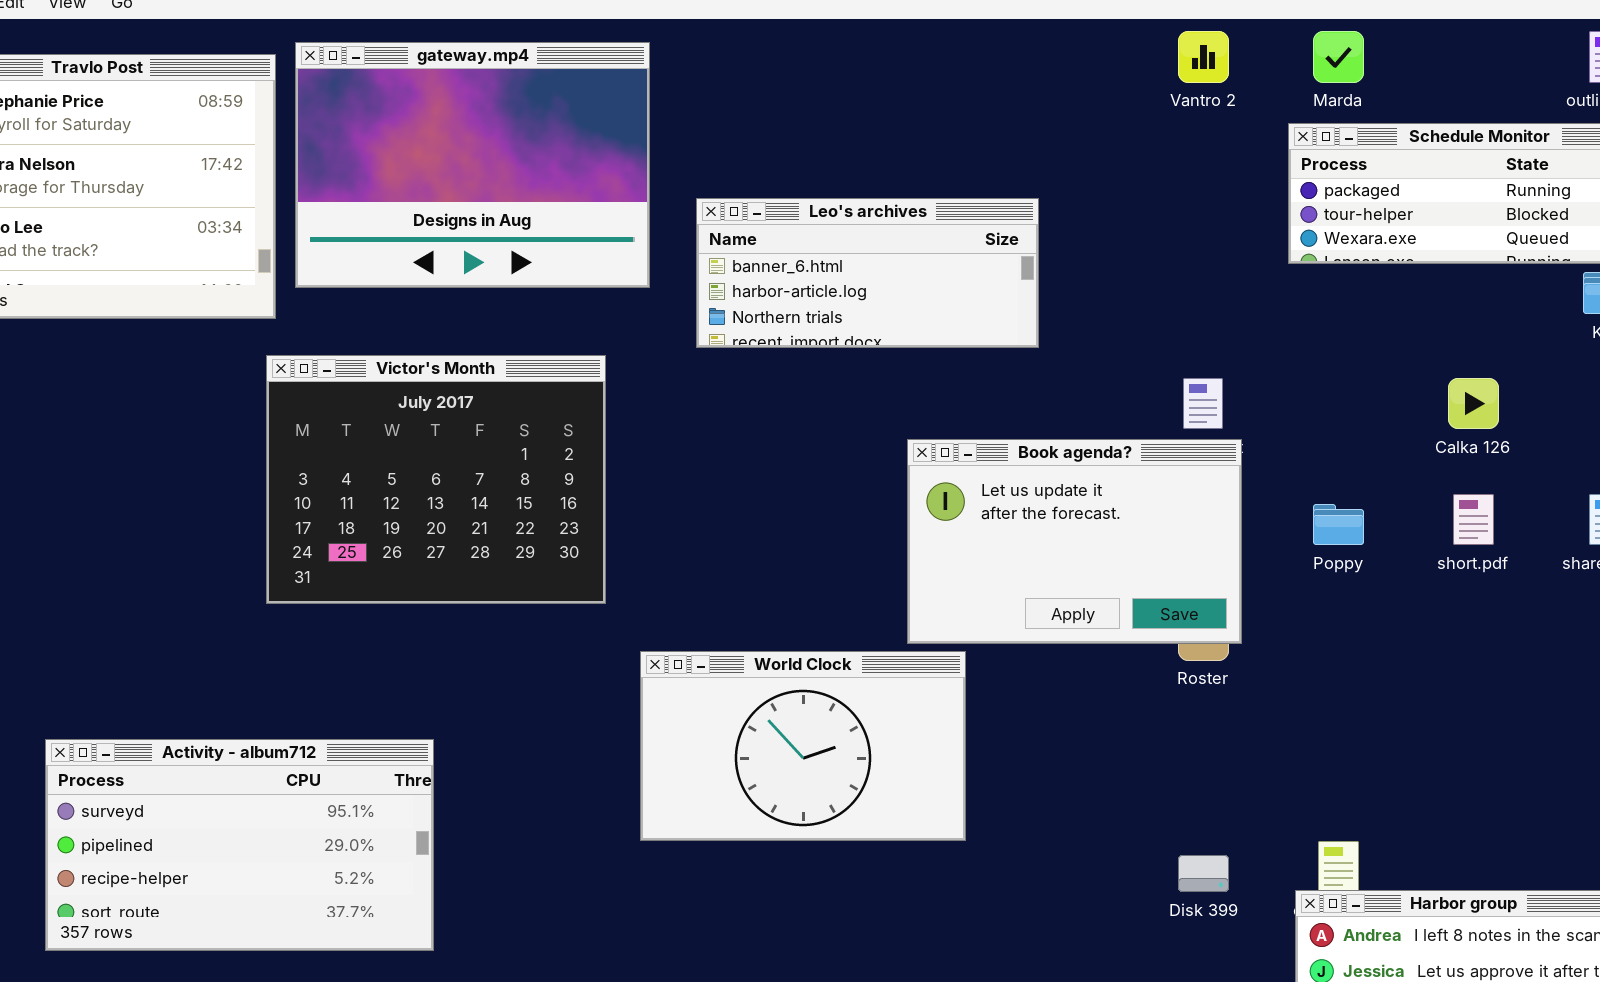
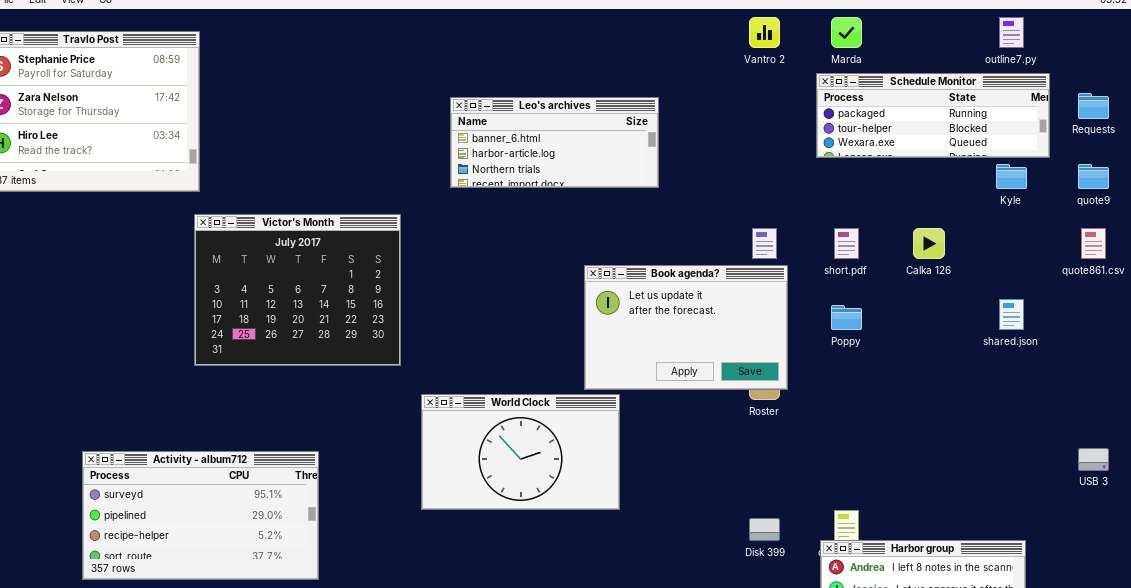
gateway.mp4: [295,42,650,288] -> none, closed
Leo's archives: [696,198,1039,348] -> [450,97,659,188], moved
short.pdf: [1453,494,1494,545] -> [834,228,859,259], moved
Activity - album712: [45,739,434,951] -> [82,451,319,580], moved

